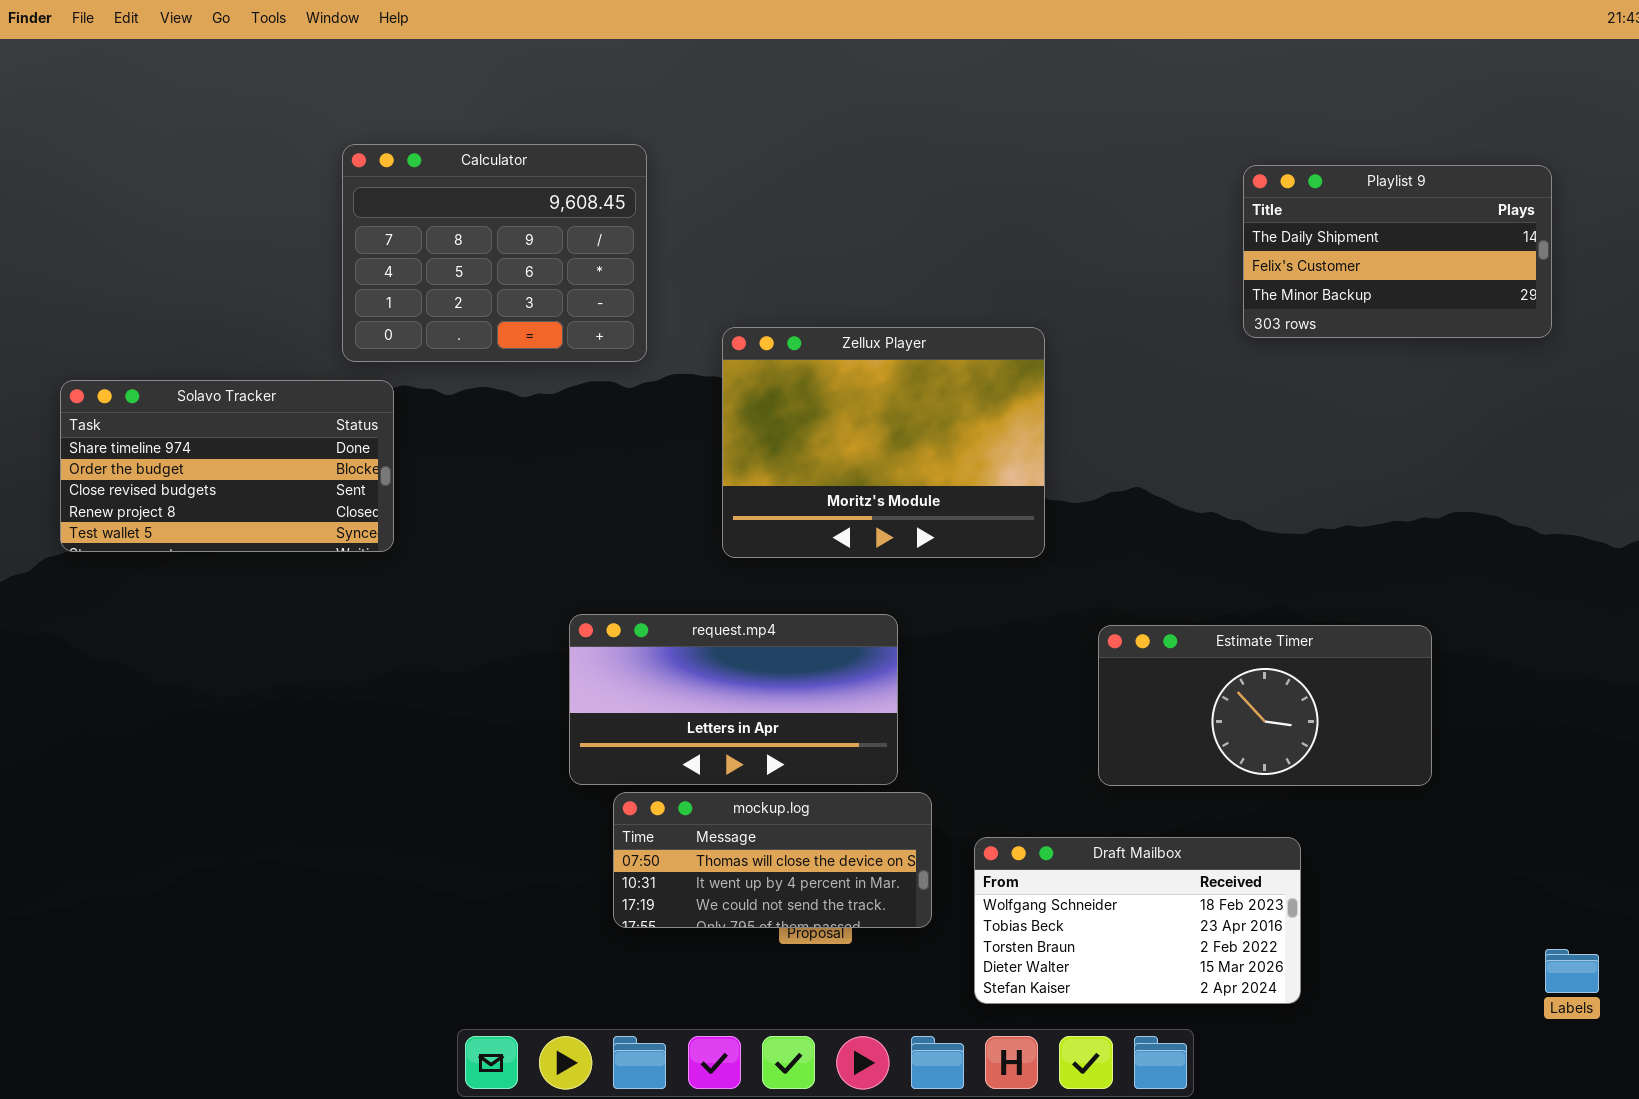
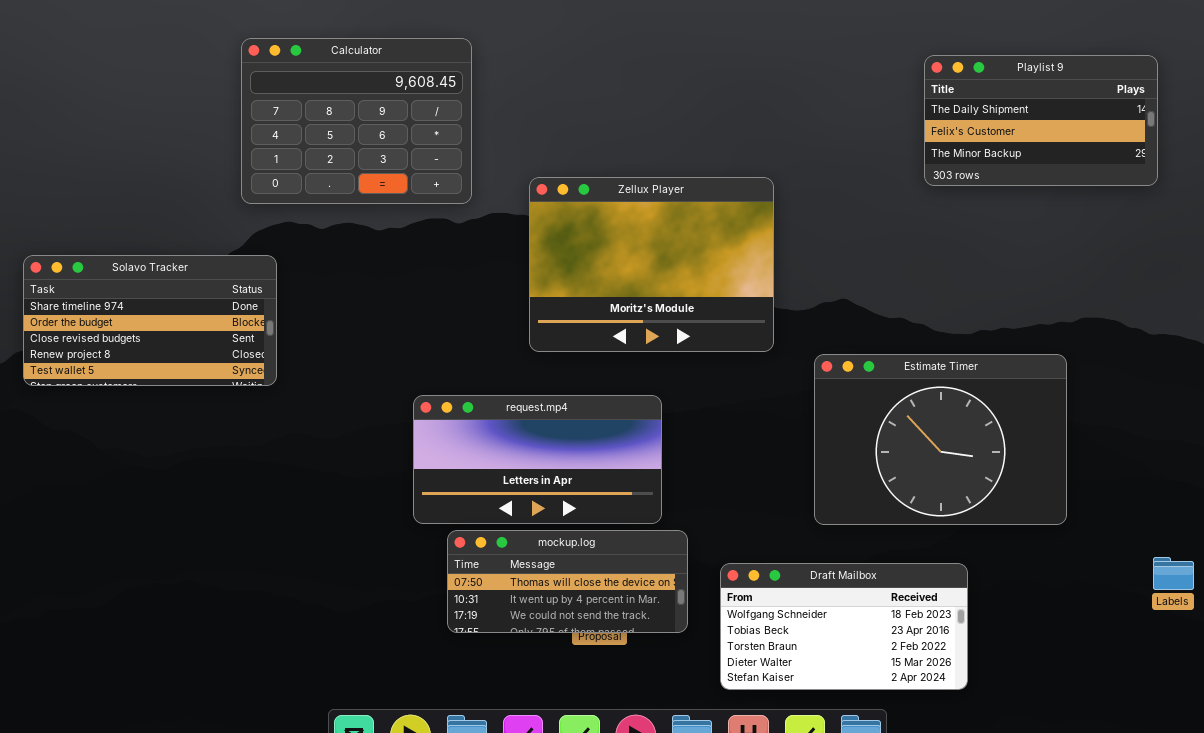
Solavo Tracker: [60,380,394,552] -> [23,255,277,386], moved
Estimate Timer: [1098,625,1432,786] -> [814,354,1067,525], resized
Labels: [1545,949,1599,993] -> [1153,557,1194,590], moved

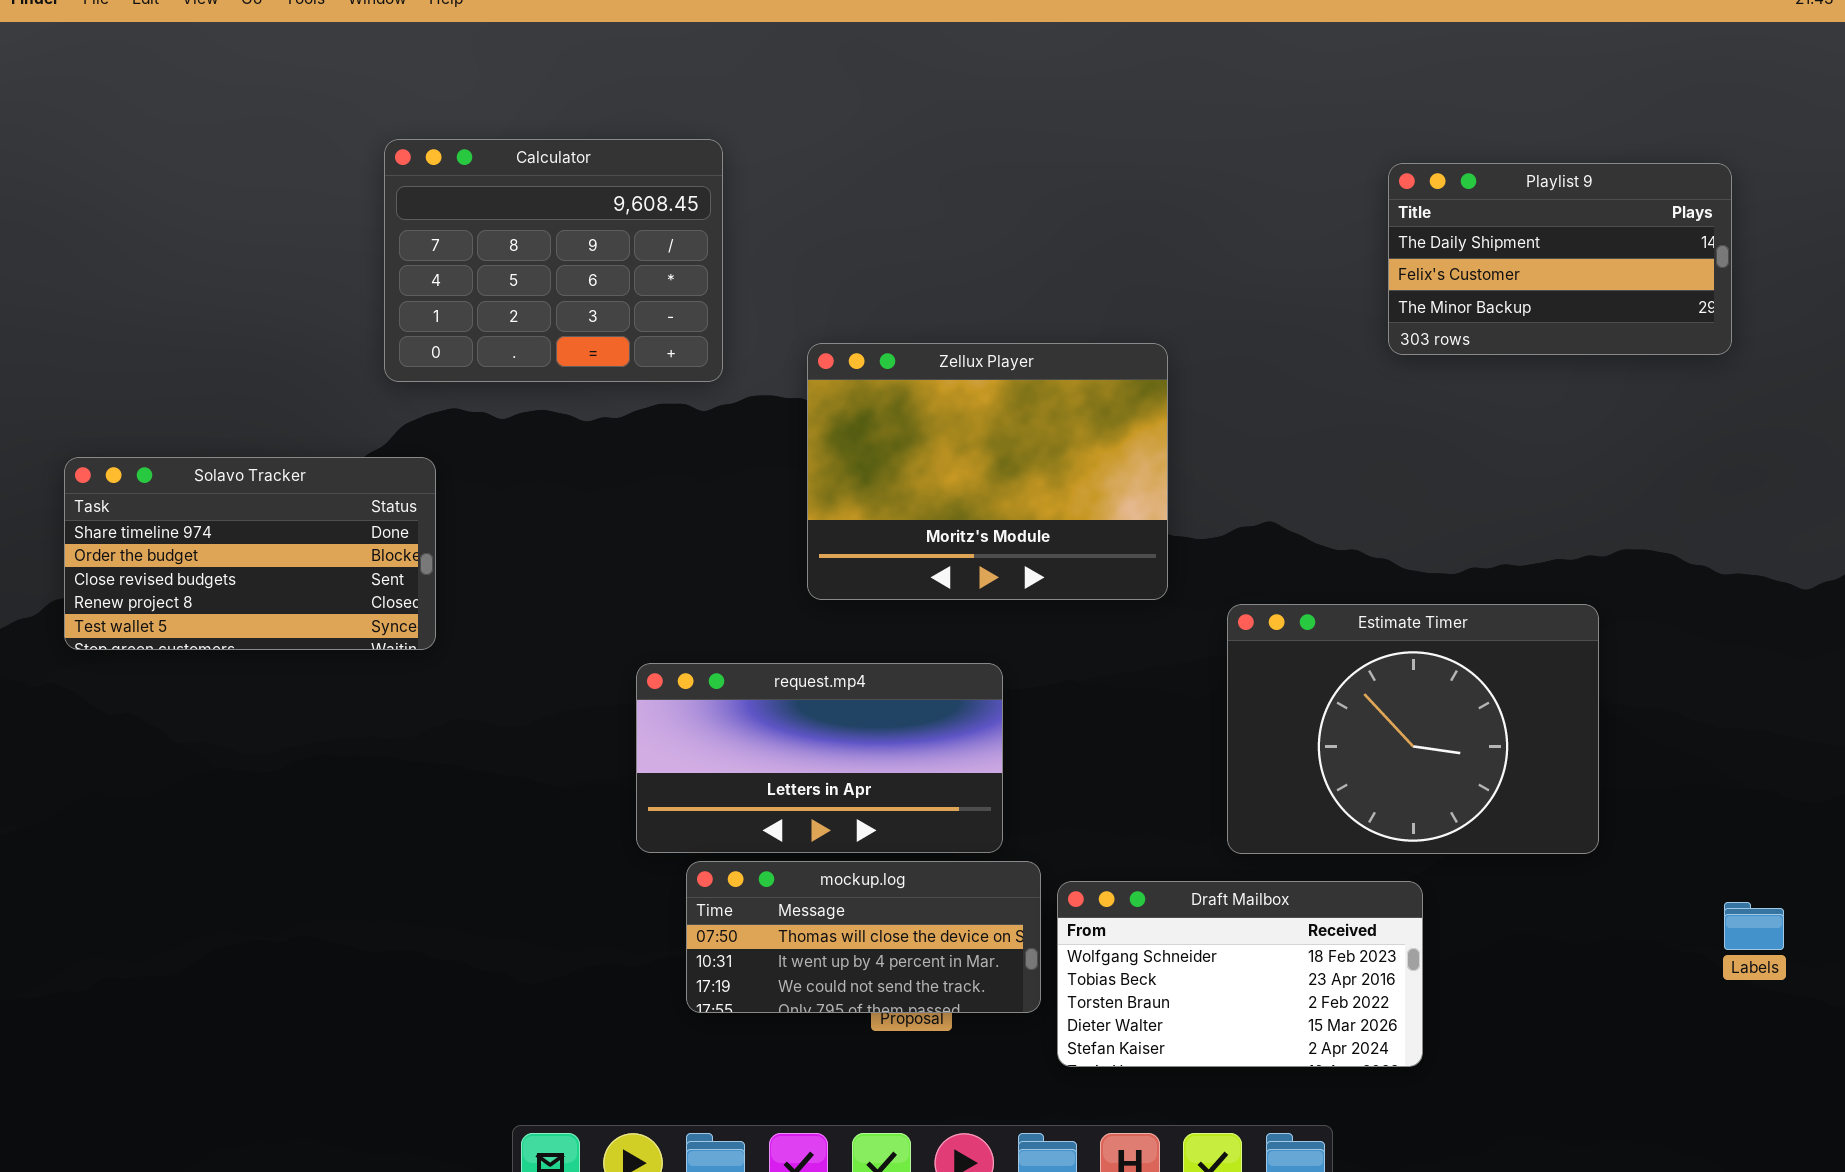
Draft Mailbox: [720,563,968,690] -> [1057,881,1423,1067], moved

